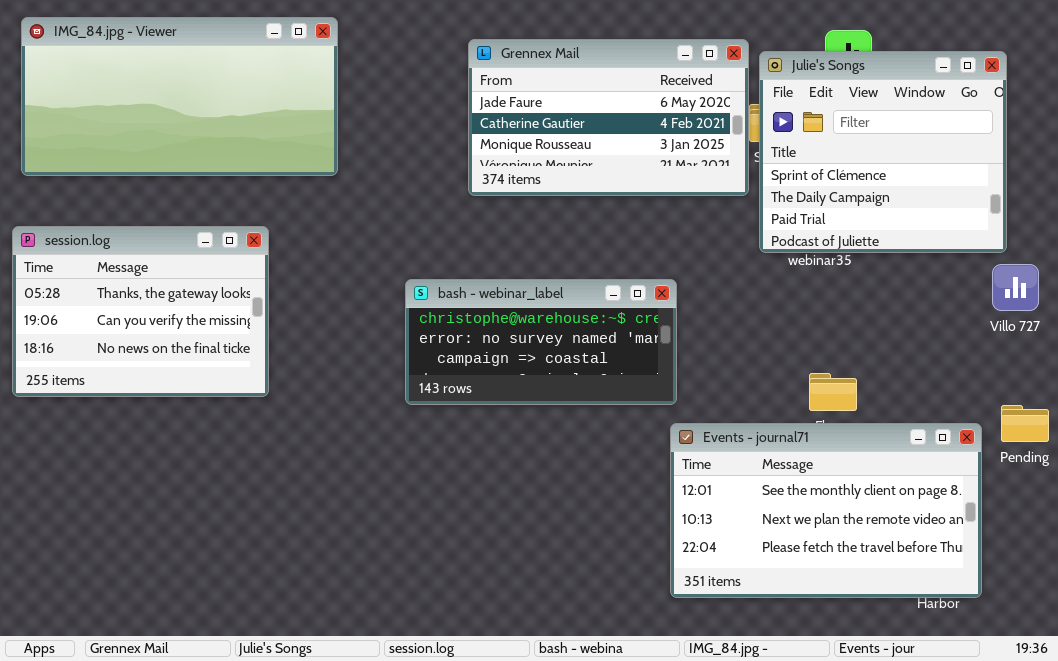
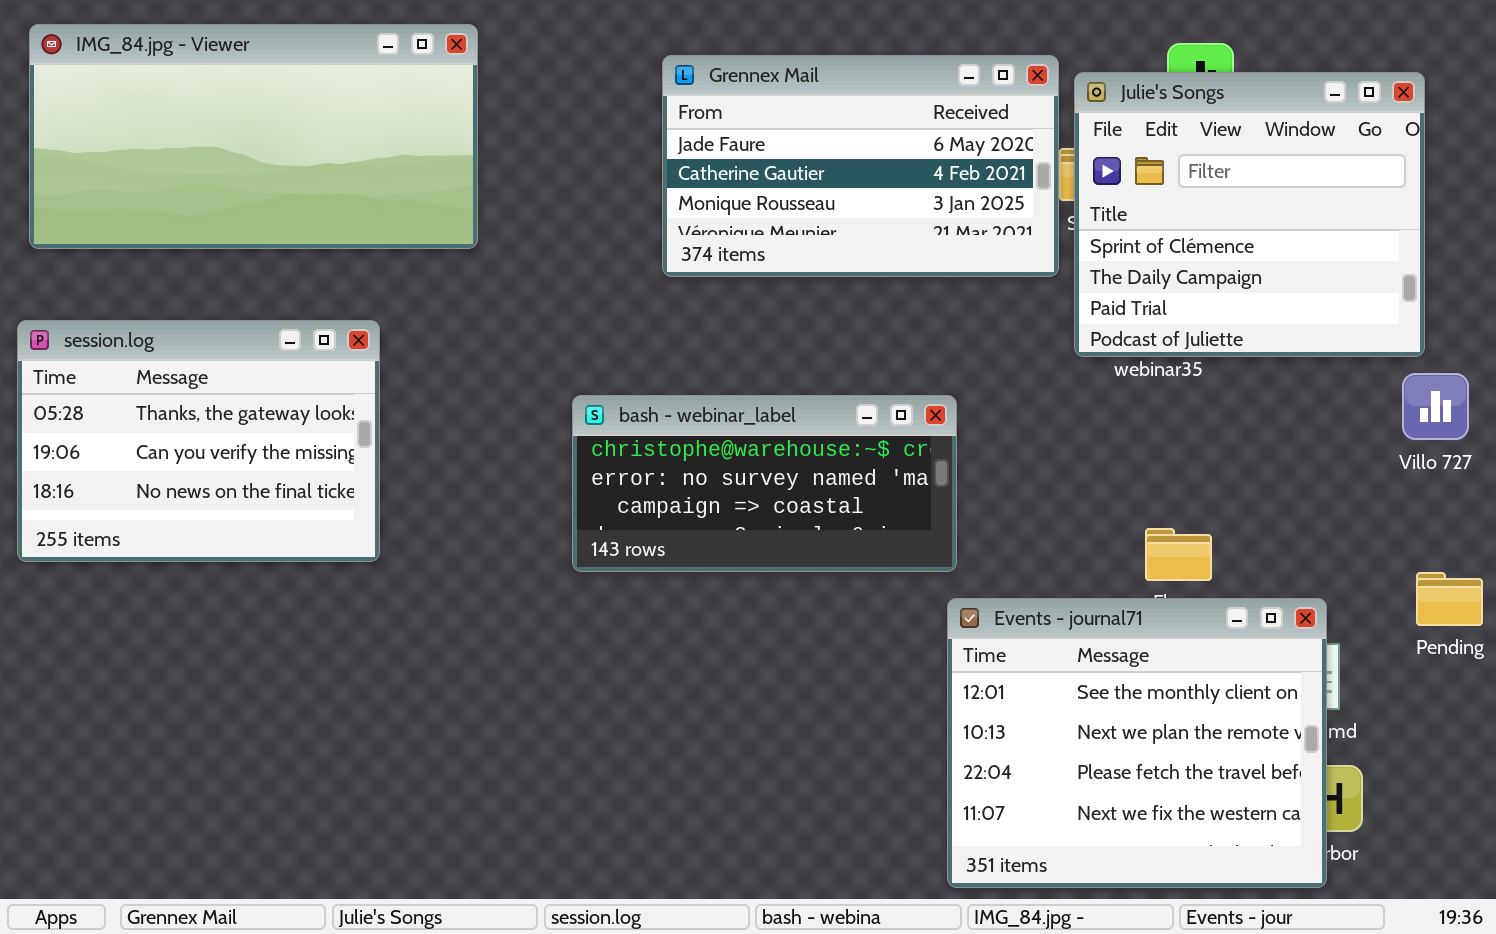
Events - journal71: [670,423,982,598] -> [947,598,1327,888], resized

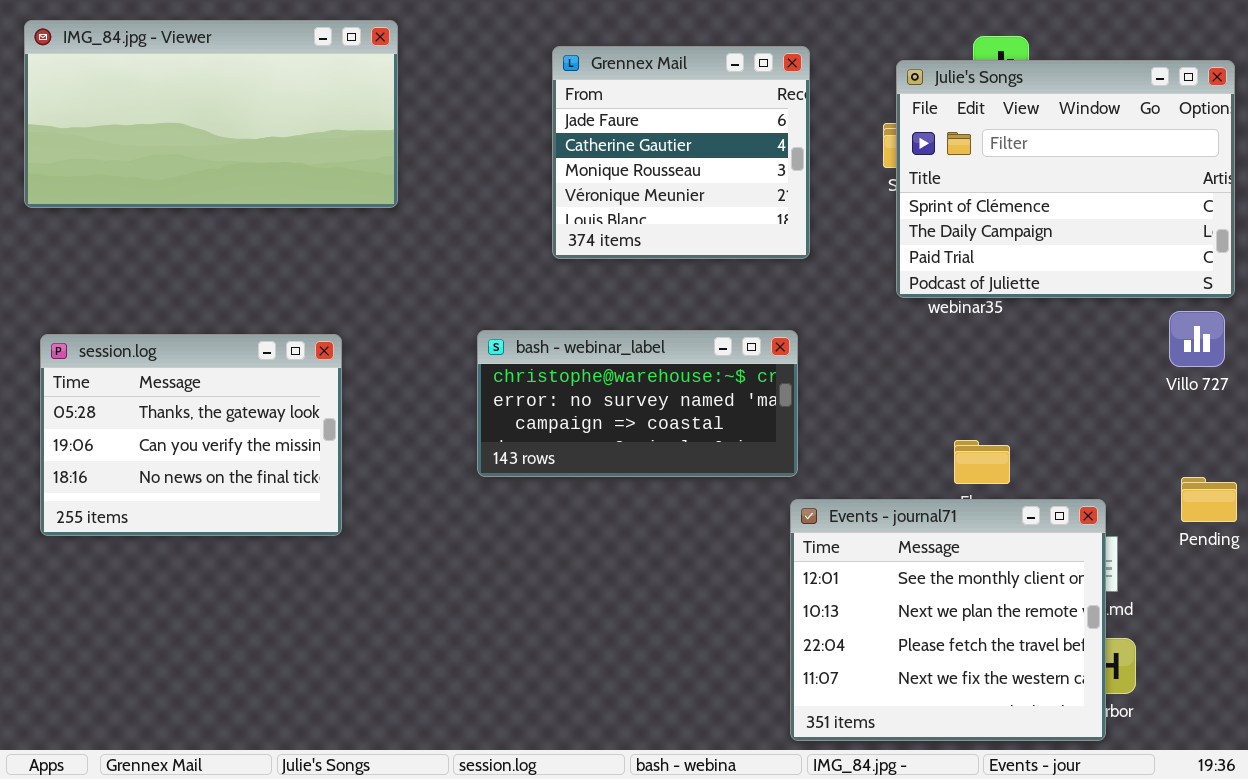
Grennex Mail: [662,55,1059,277] -> [552,46,810,259], resized
Julie's Songs: [1074,72,1425,357] -> [896,60,1235,298], resized
session.log: [17,320,380,562] -> [40,334,342,536], moved

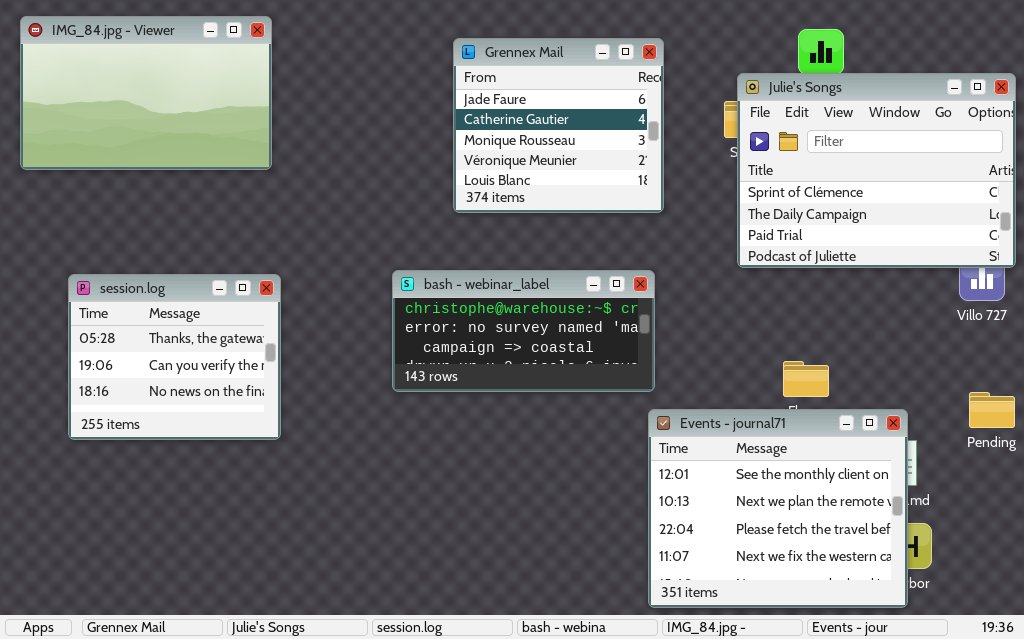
IMG_84.jpg - Viewer: [24,20,398,208] -> [20,16,272,170], resized
Julie's Songs: [896,60,1235,298] -> [737,73,1016,268], moved
session.log: [40,334,342,536] -> [68,274,281,440], resized

